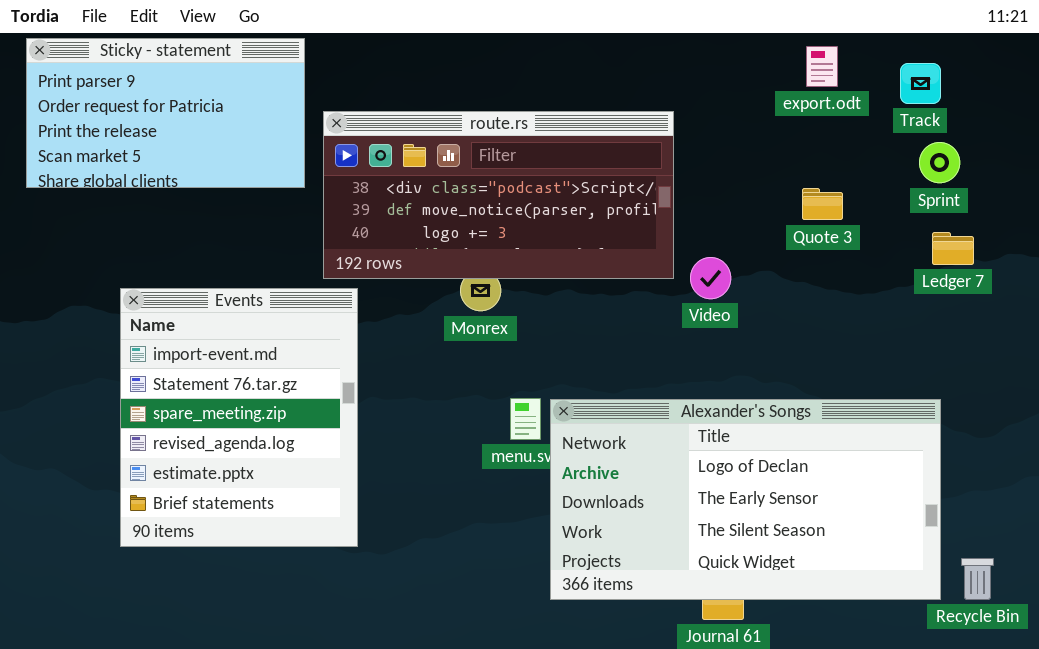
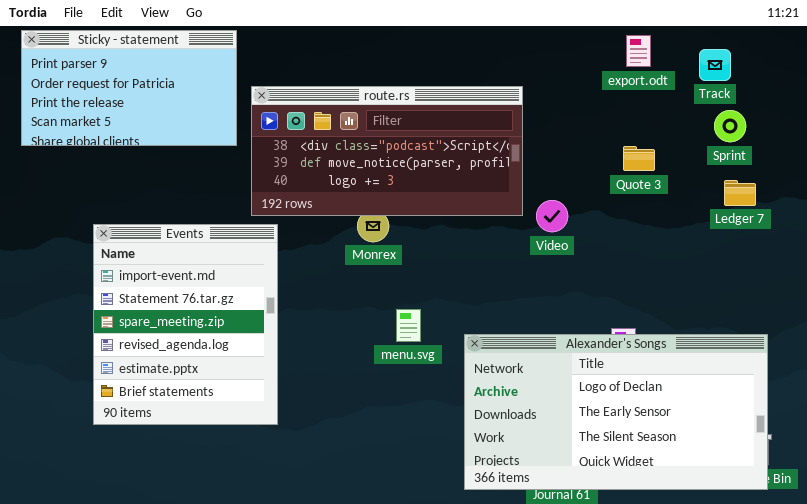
Alexander's Songs: [550,399,941,600] -> [464,334,768,490], moved

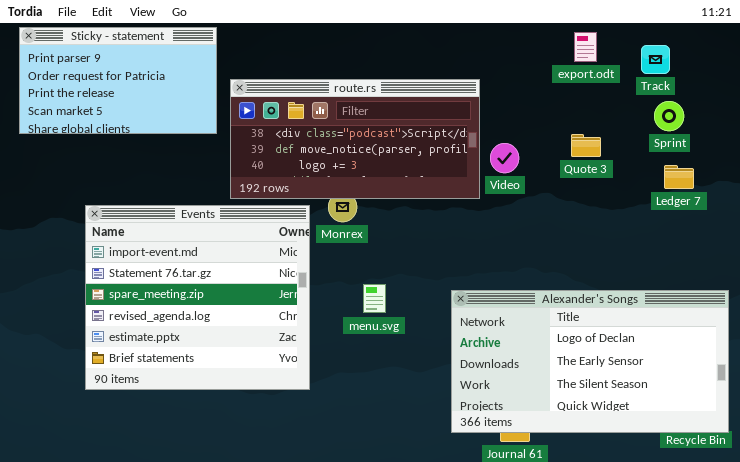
Video: [536,200,568,232] -> [490,143,519,173], moved
Events: [93,224,278,425] -> [85,205,310,390], resized
Alexander's Songs: [464,334,768,490] -> [451,290,729,433], moved

